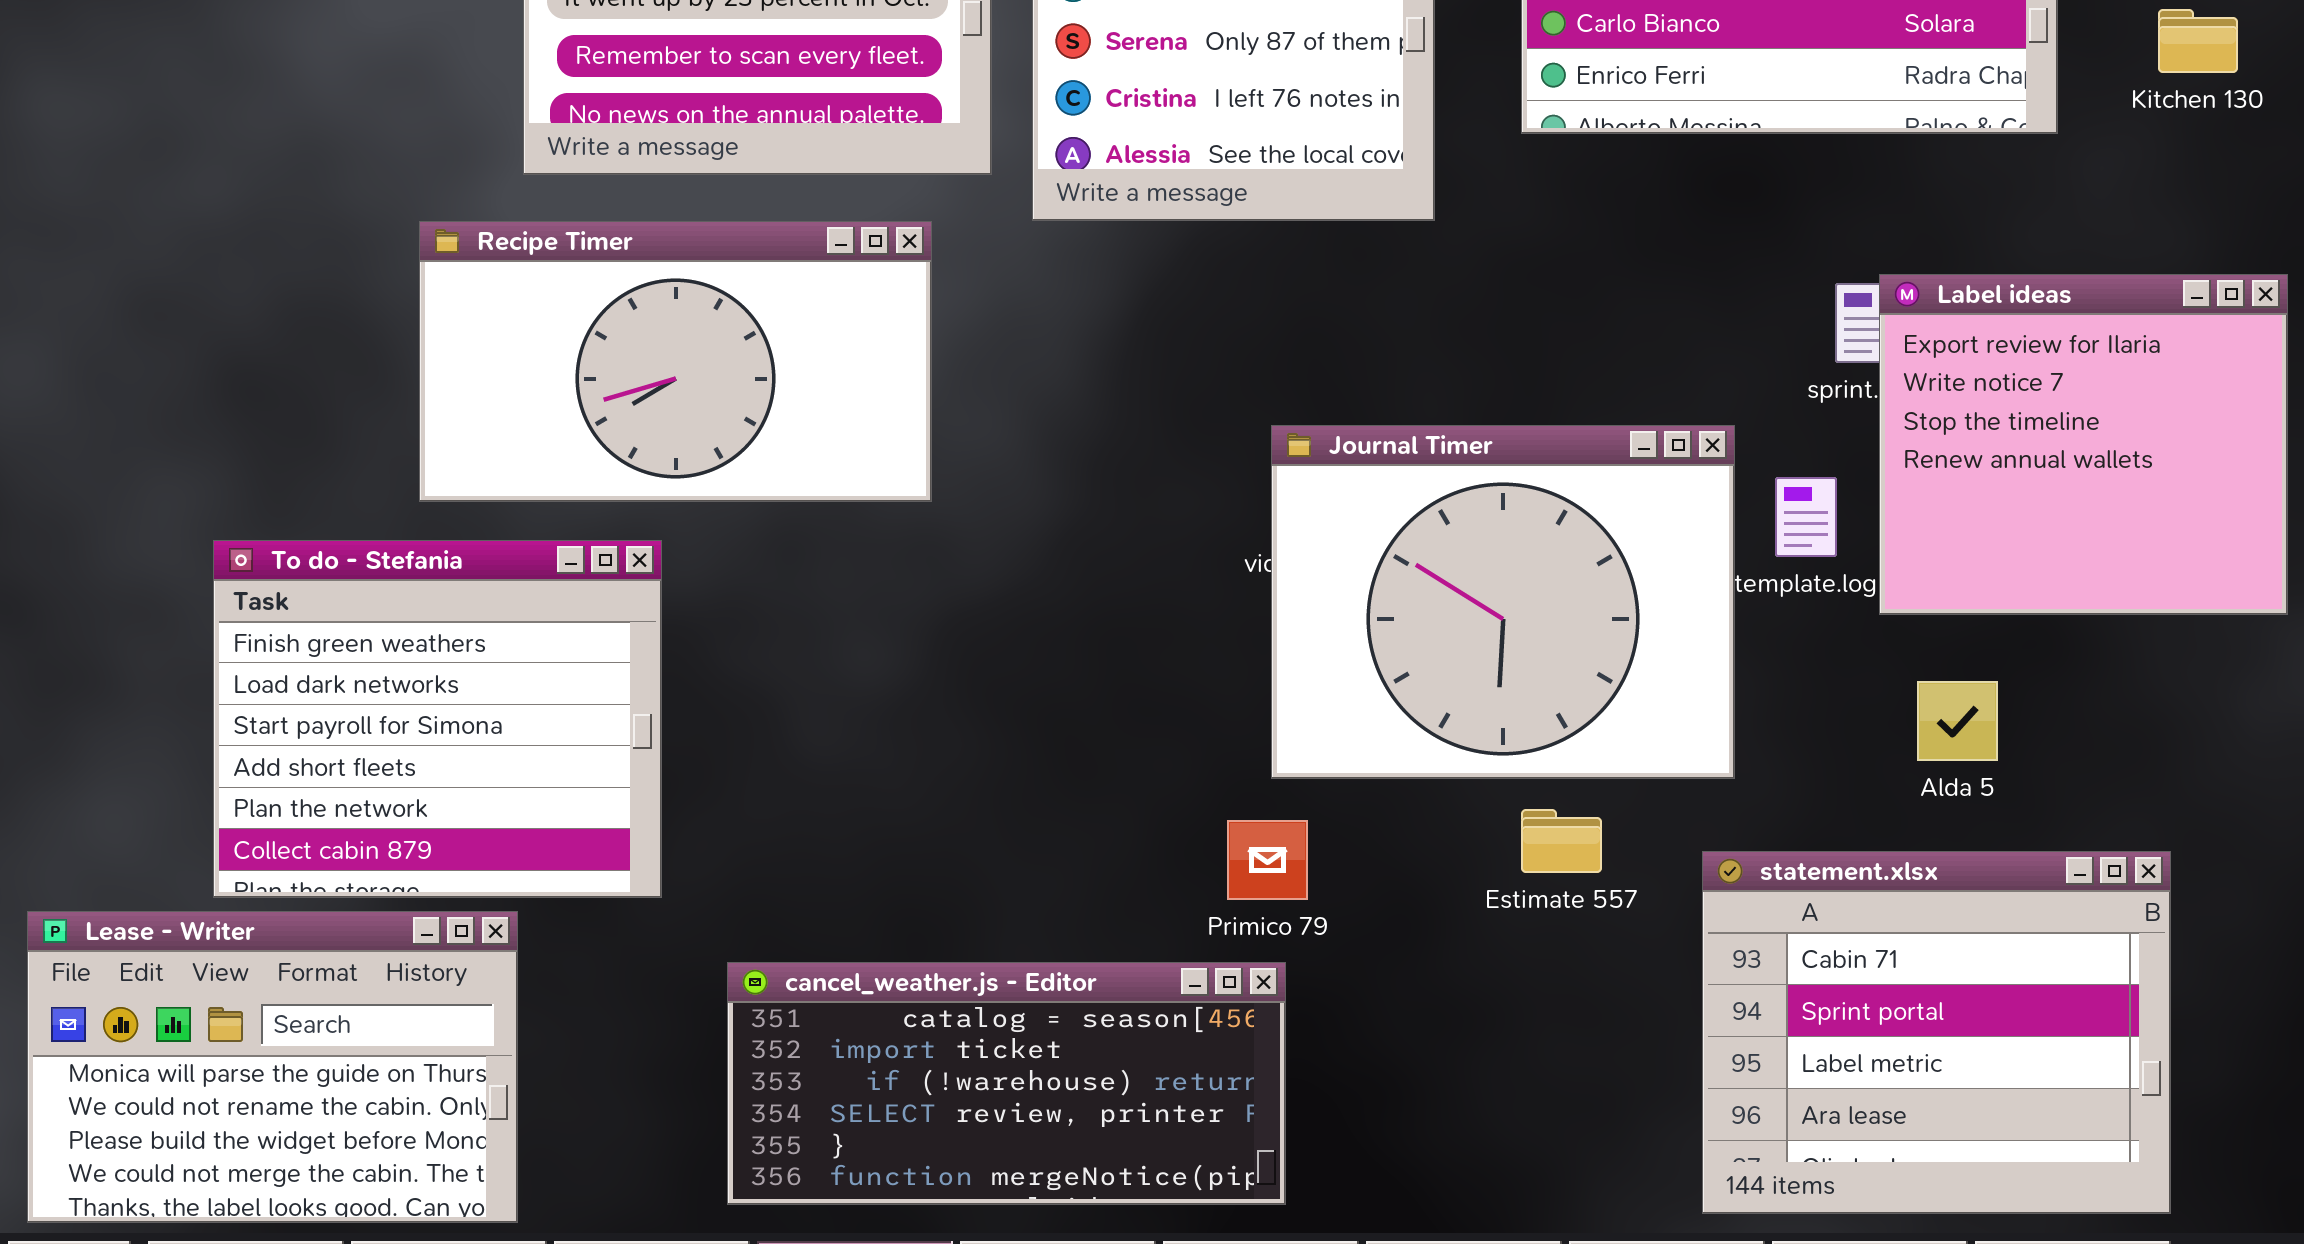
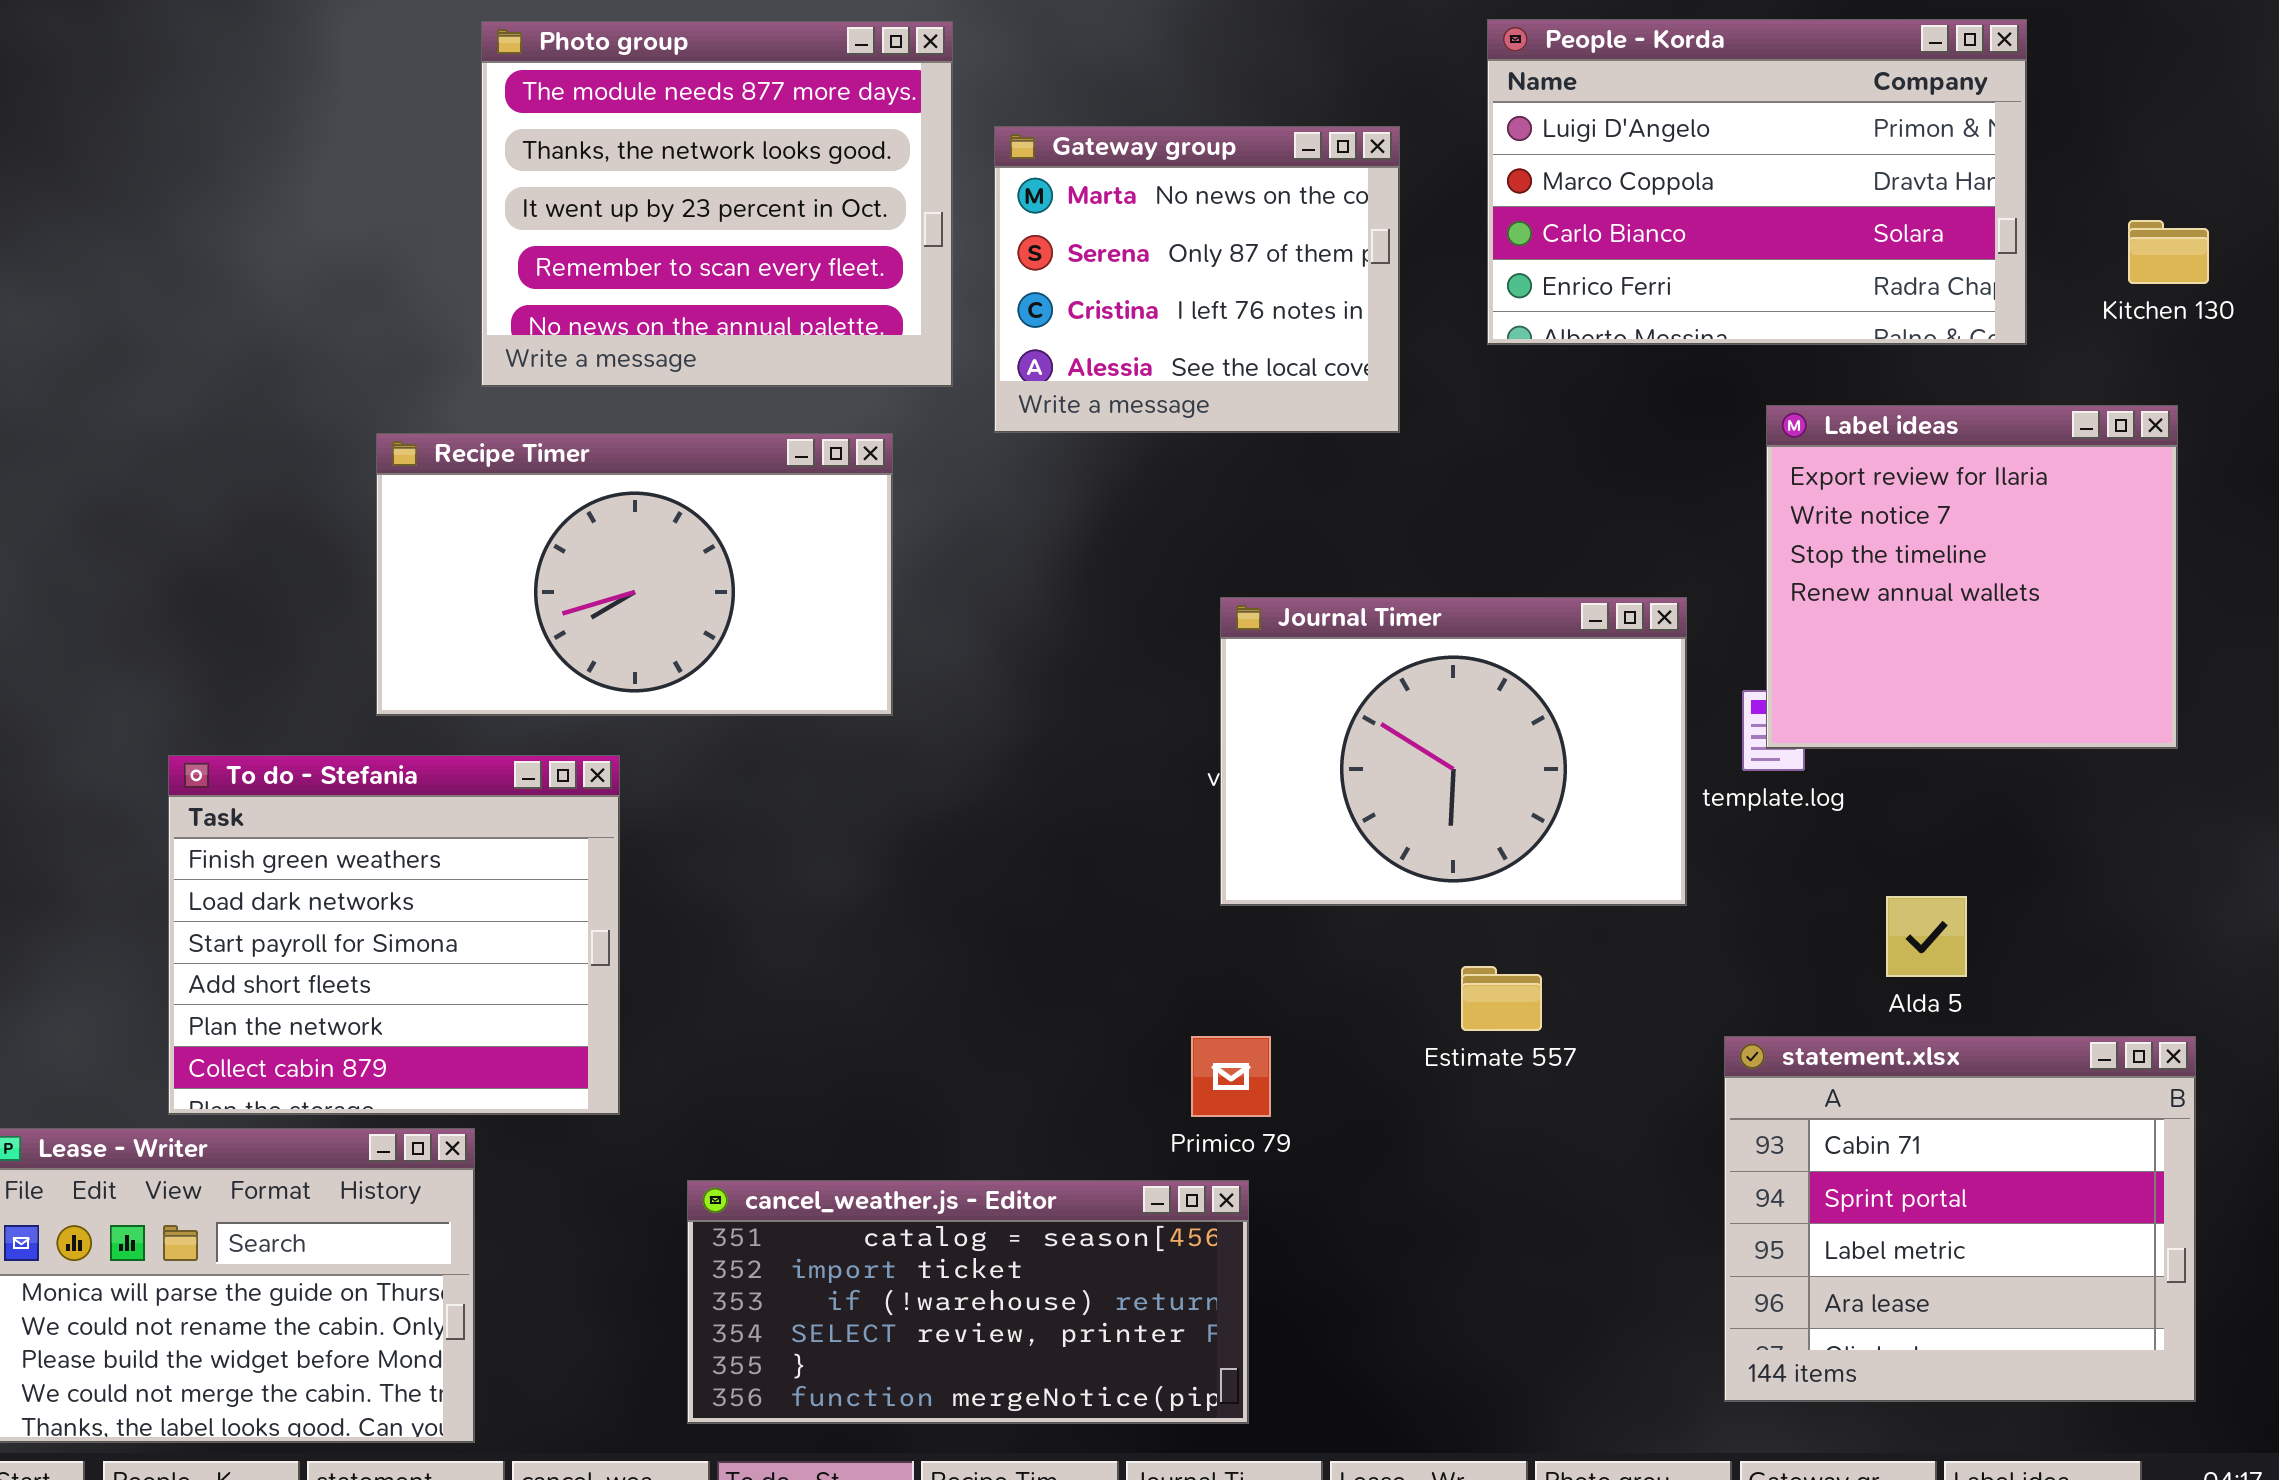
Label ideas: [1879,274,2288,615] -> [1766,405,2178,749], moved
Journal Timer: [1271,425,1735,779] -> [1220,597,1687,906], moved, resized
Estimate 557: [1521,809,1602,873] -> [1461,966,1542,1031], moved
statement.xlsx: [1702,851,2171,1214] -> [1724,1036,2196,1402], moved

